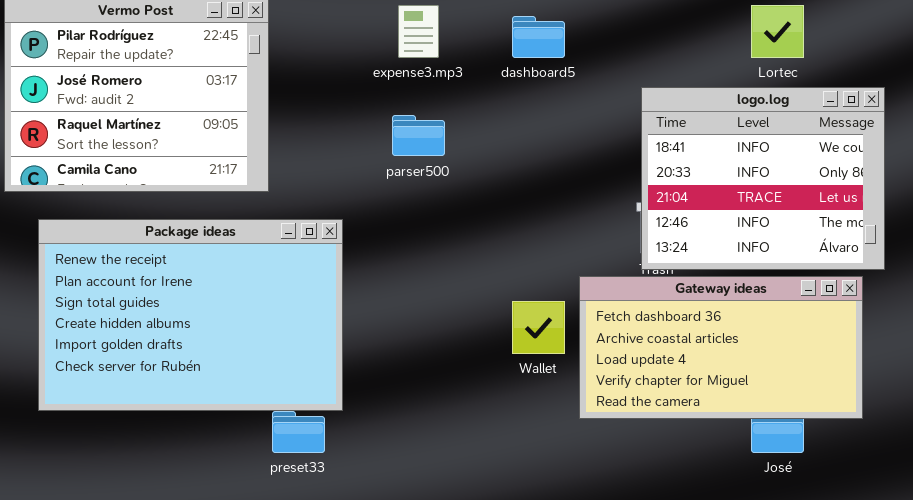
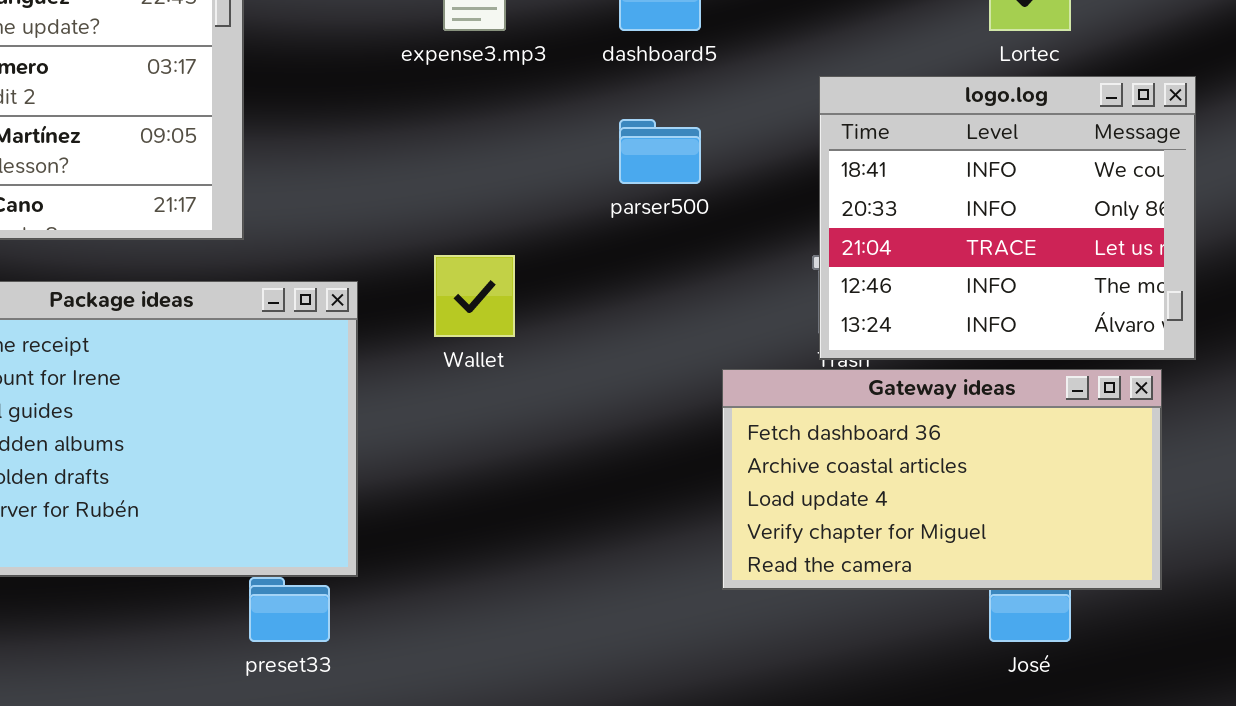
parser500: [392,115,445,156] -> [619,119,701,184], moved
Wallet: [512,301,565,354] -> [434,255,515,337], moved

